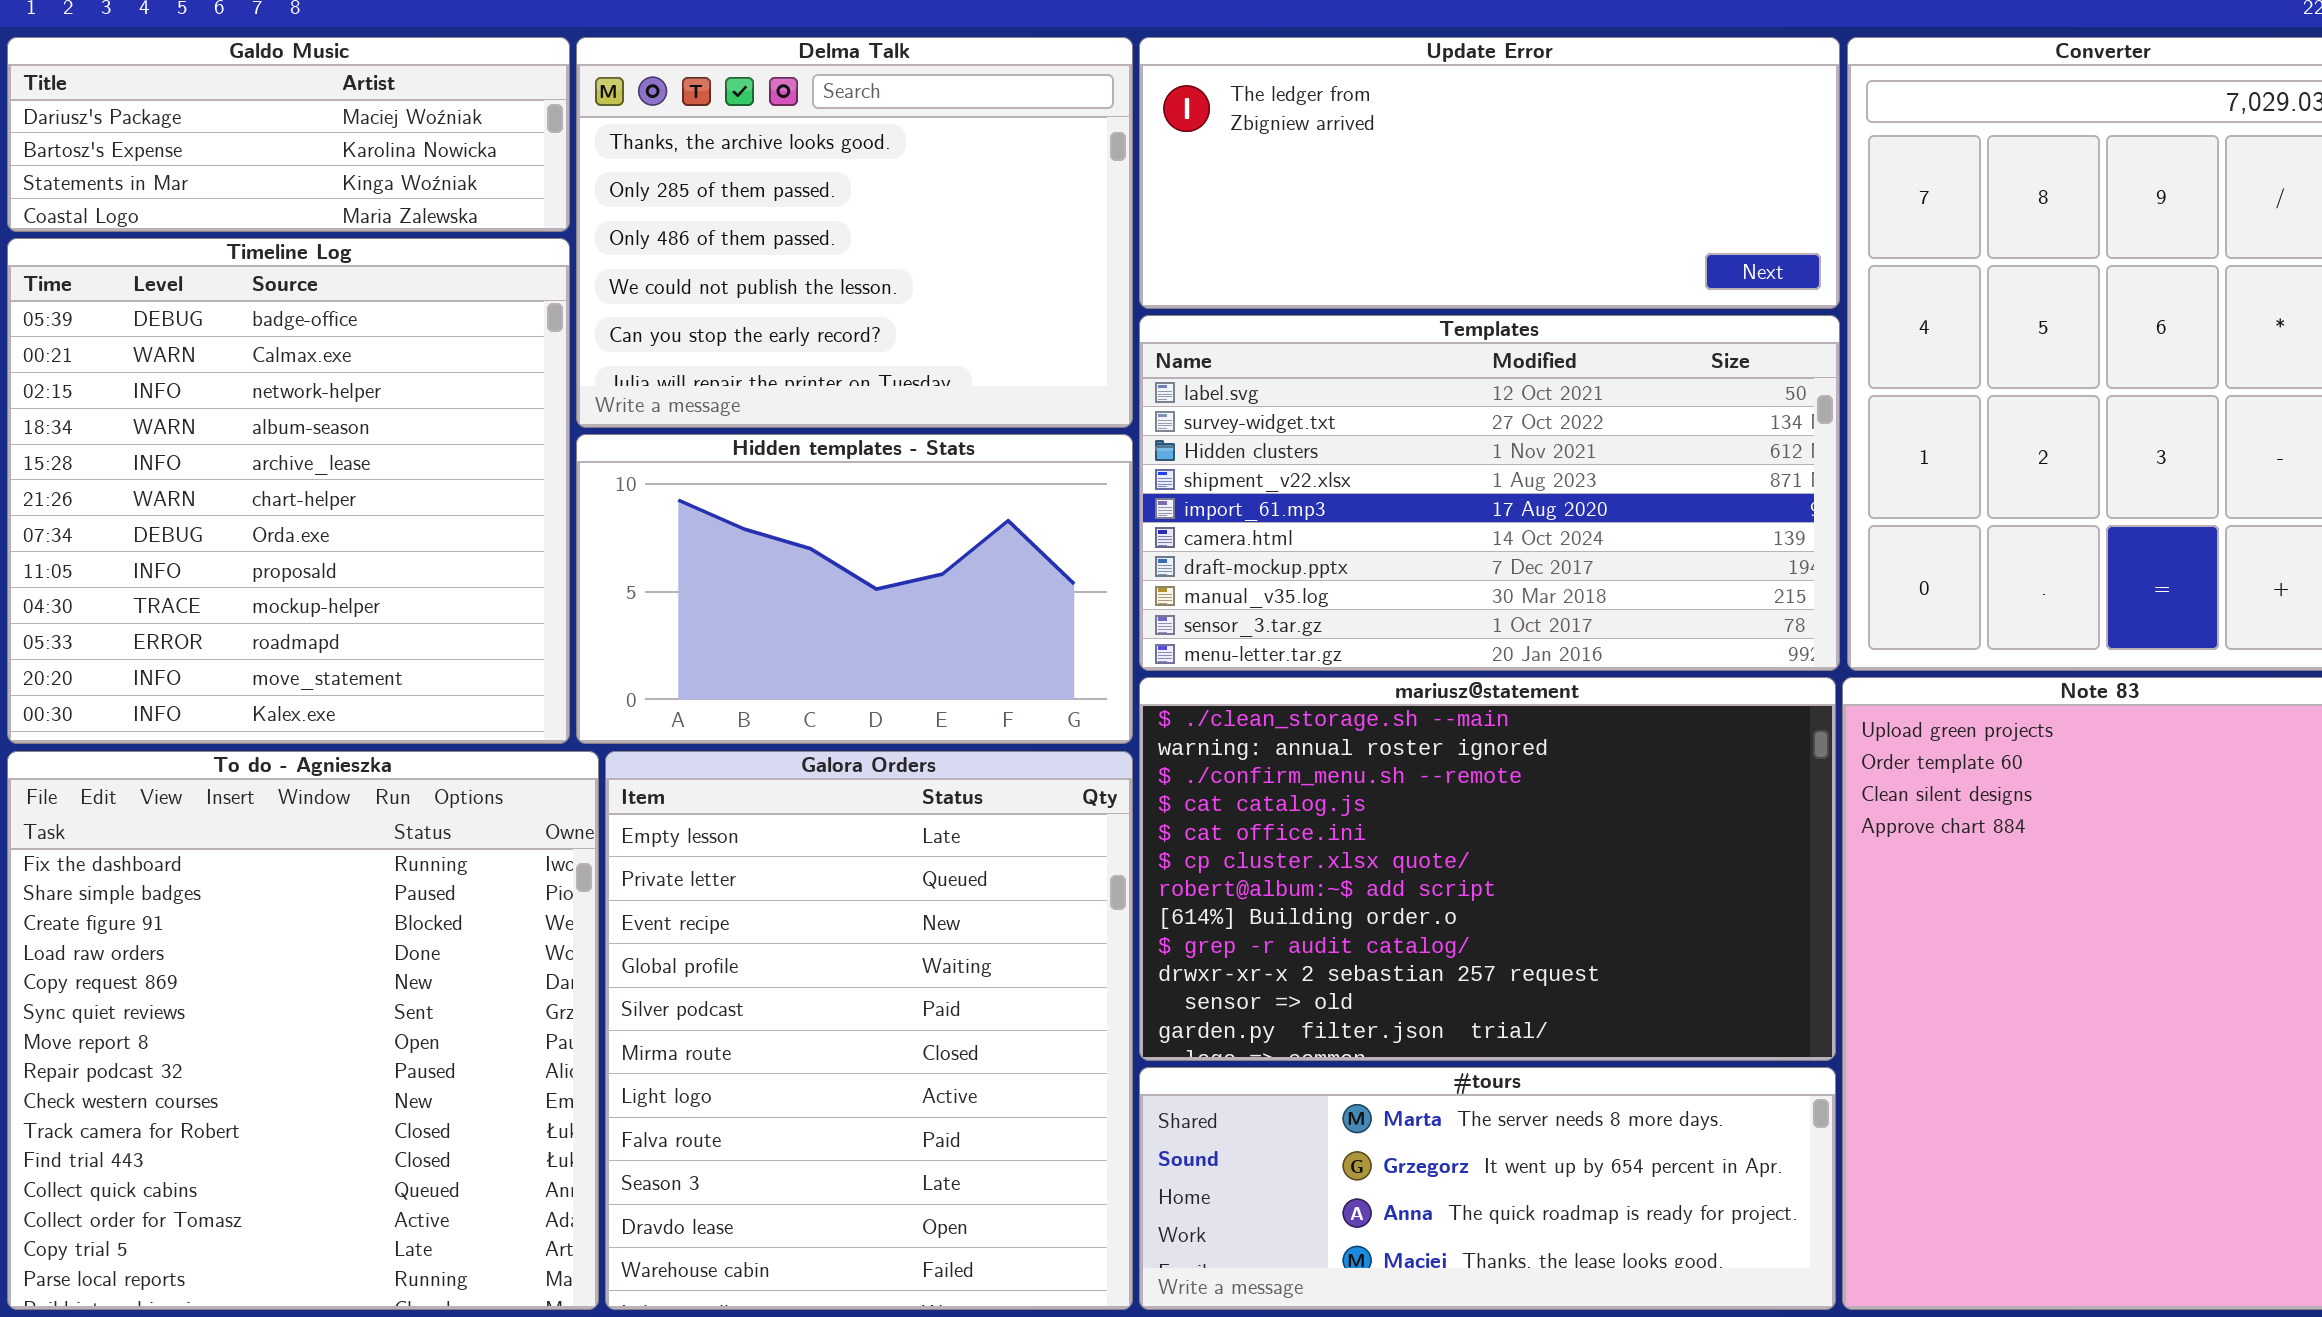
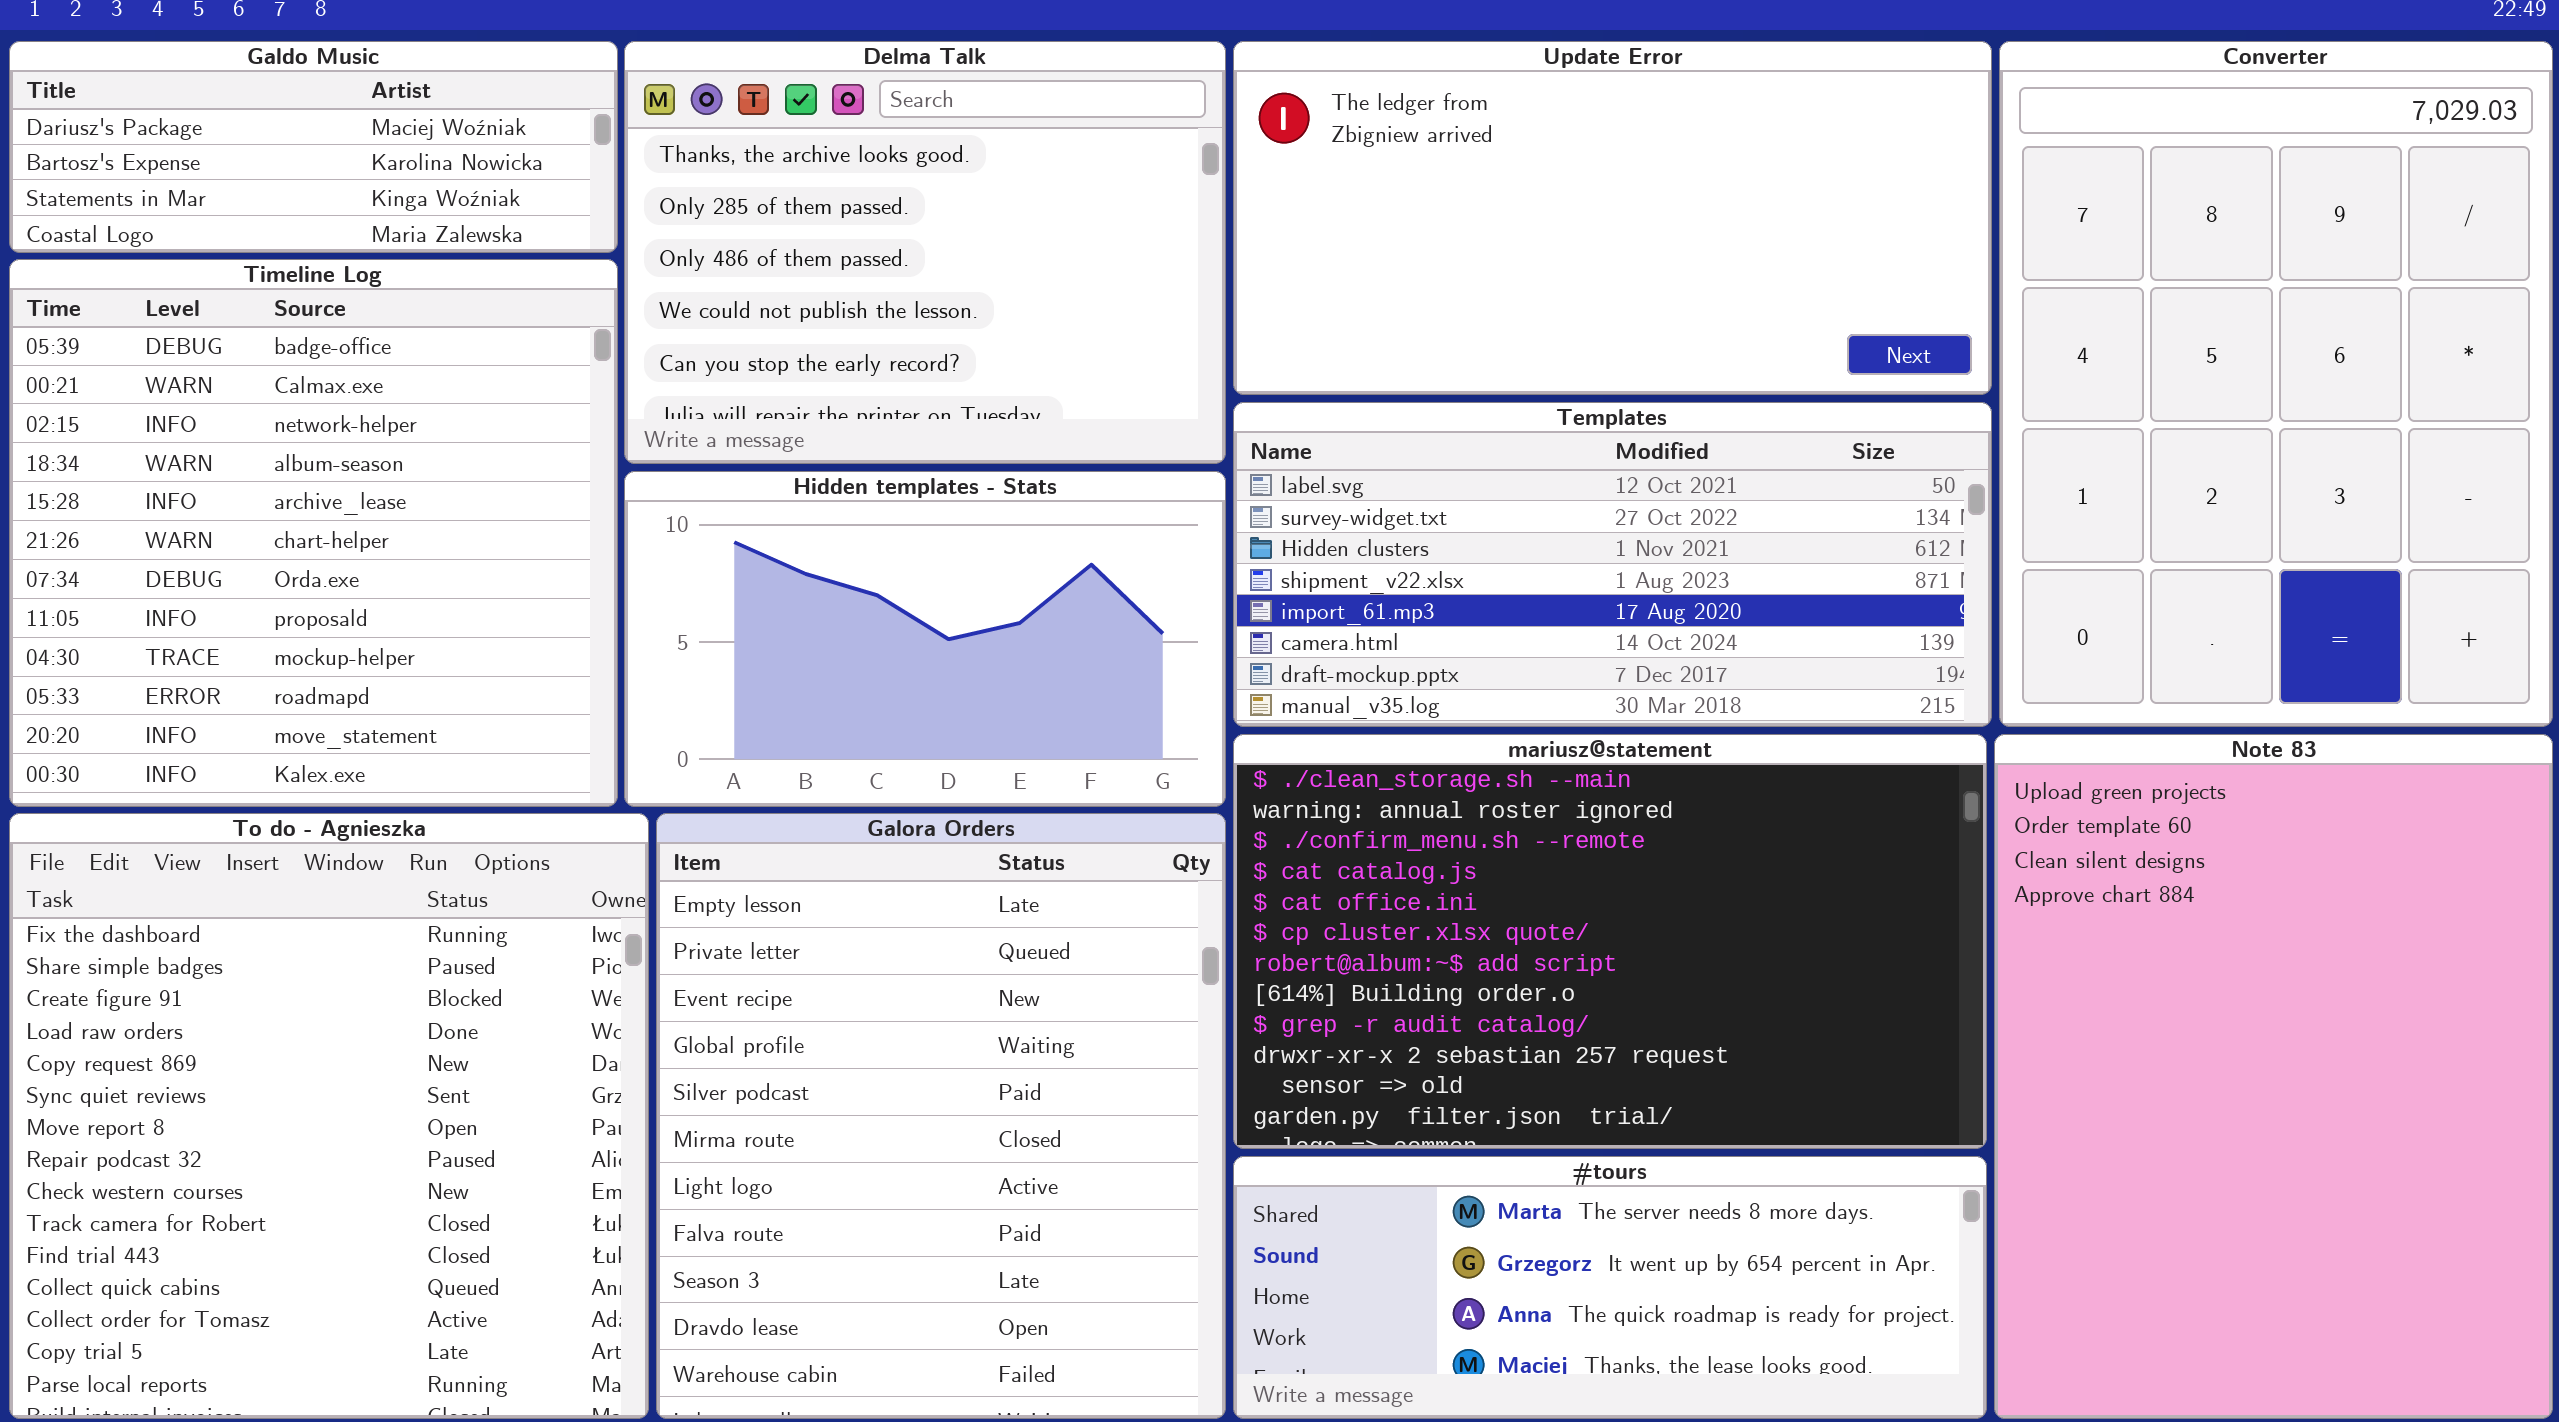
Update Error: [1139,37,1840,309] -> [1233,41,1992,395], resized
Templates: [1139,315,1840,671] -> [1233,402,1992,727], resized

